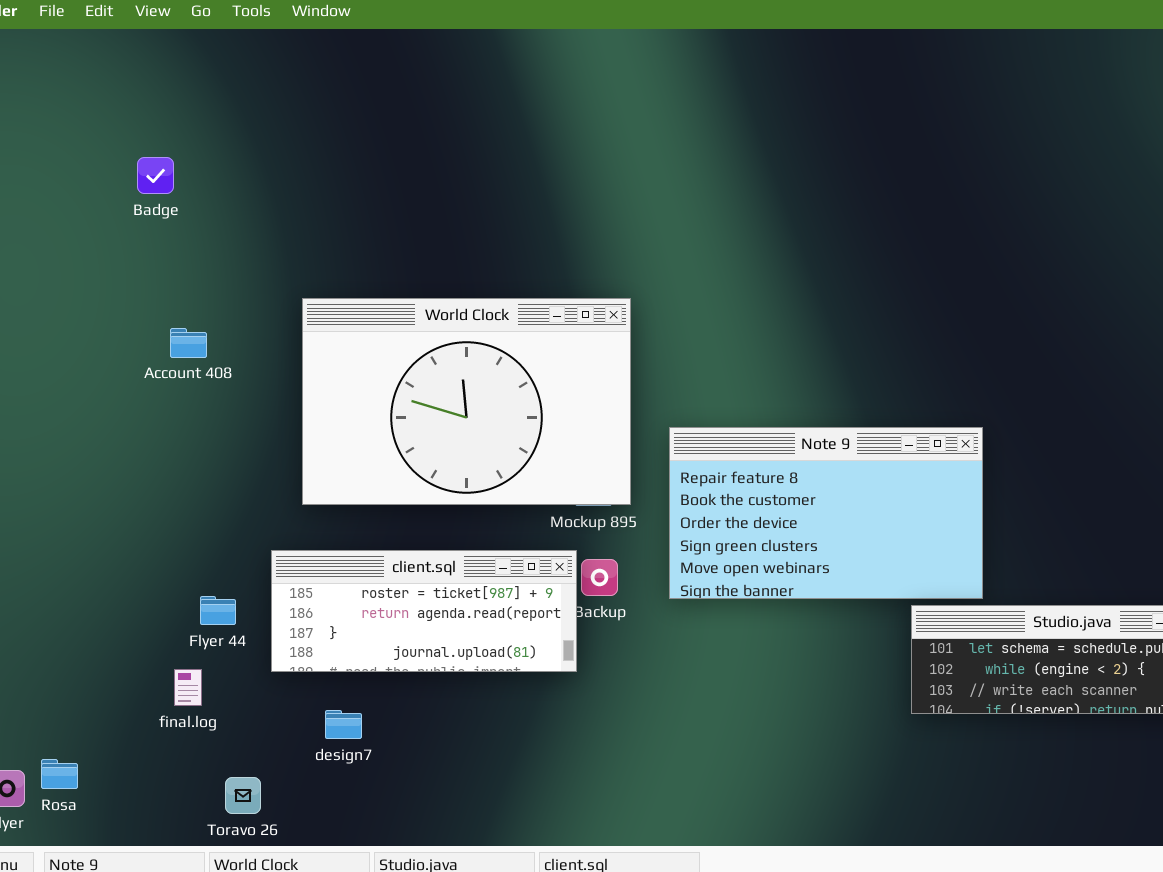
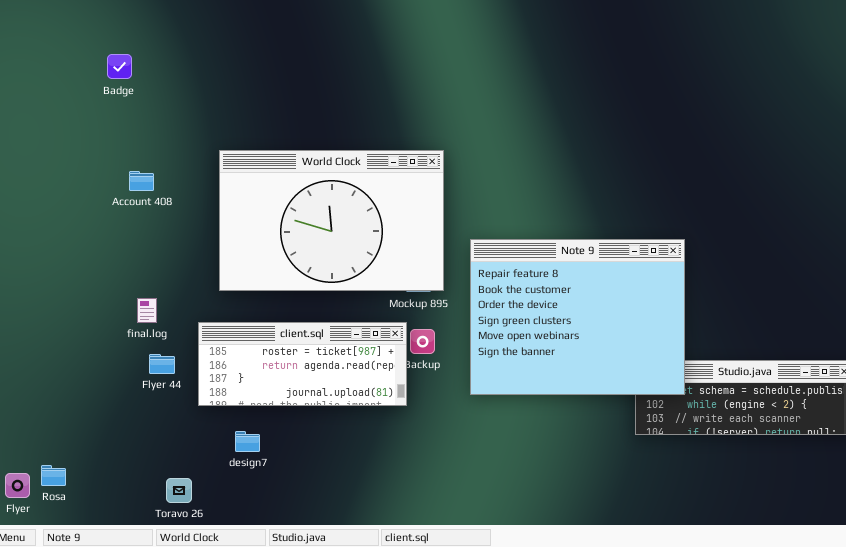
Note 9: [669,427,983,599] -> [470,239,685,395], resized
final.log: [174,669,202,706] -> [137,298,157,323], moved

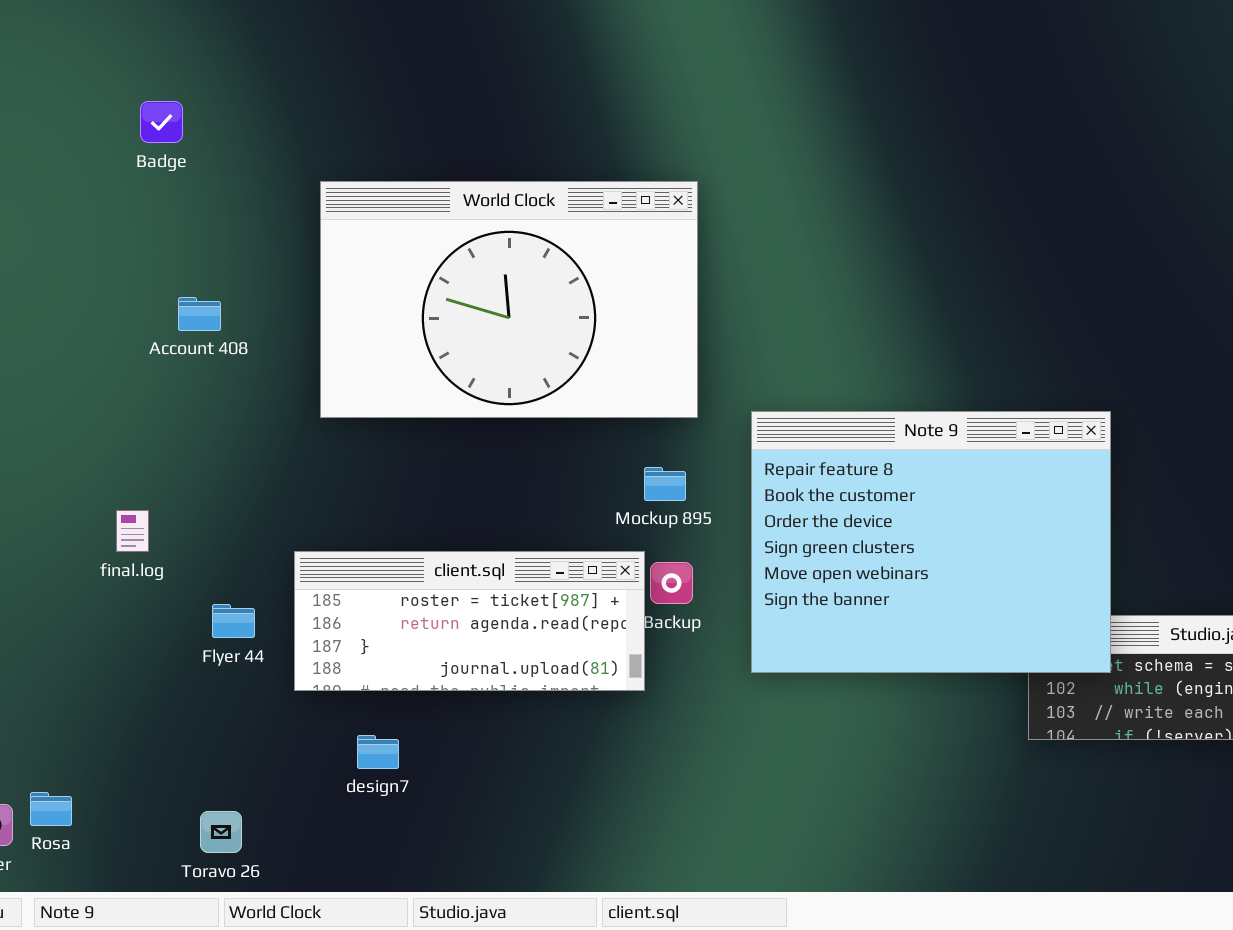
World Clock: [219,150,444,291] -> [320,181,698,418], moved
final.log: [137,298,157,323] -> [116,510,149,552], moved
Toravo 26: [166,478,192,503] -> [200,811,242,853], moved

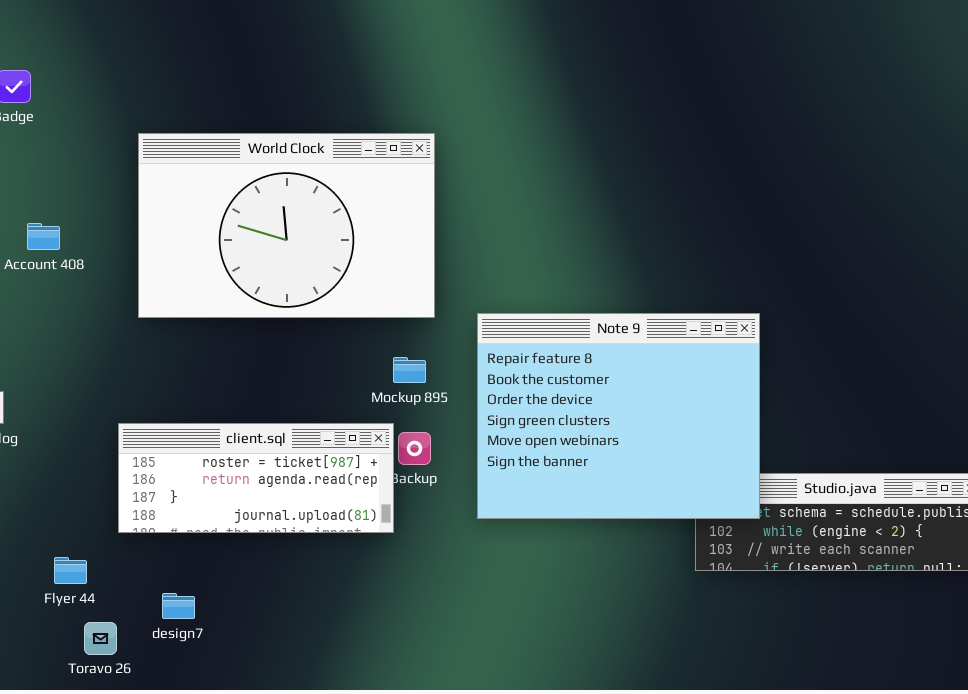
Flyer 44: [212,604,255,638] -> [54,557,87,584], moved
design7: [357,735,399,769] -> [162,593,195,619], moved
Toravo 26: [200,811,242,853] -> [84,622,117,655], moved

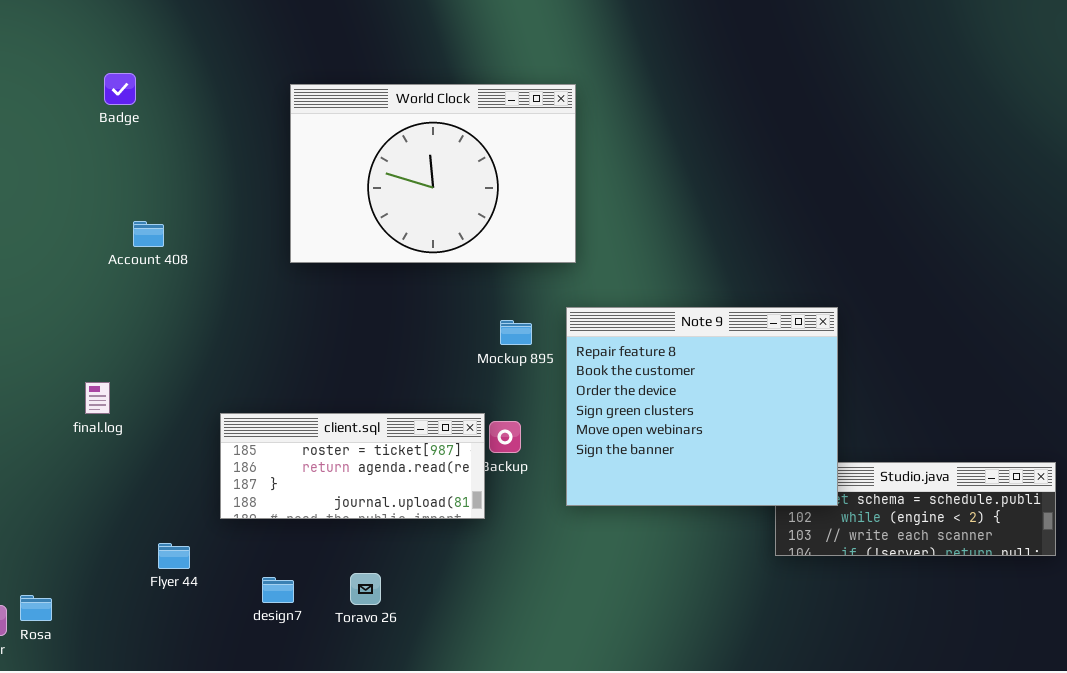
World Clock: [138,133,435,318] -> [290,84,576,263], moved
Mockup 895: [393,357,426,383] -> [500,320,532,345], moved
Toravo 26: [84,622,117,655] -> [350,573,381,605], moved

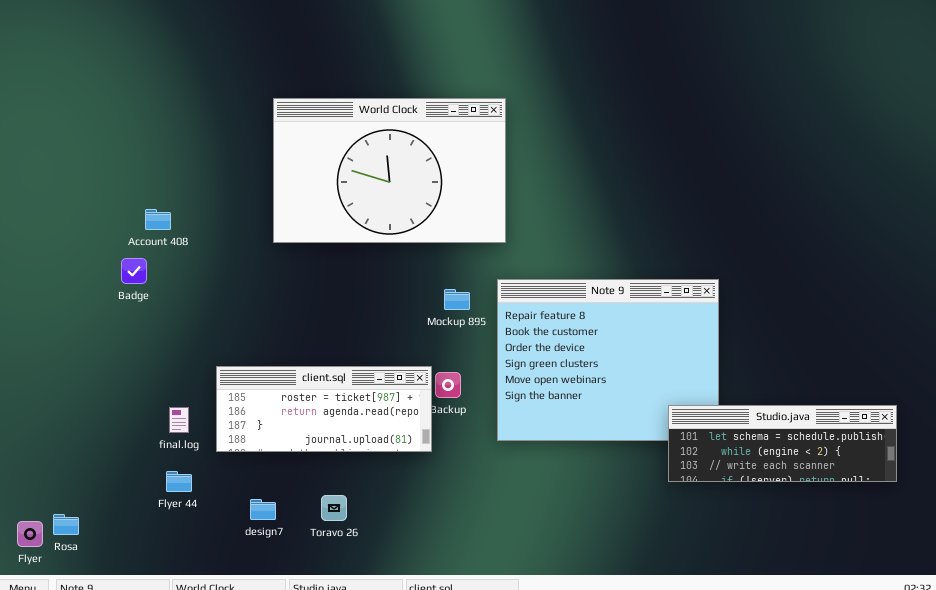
Badge: [104,73,136,105] -> [121,258,147,284], moved
final.log: [85,382,110,414] -> [169,407,189,433], moved
Studio.java: [775,462,1056,556] -> [668,405,897,482], raised

